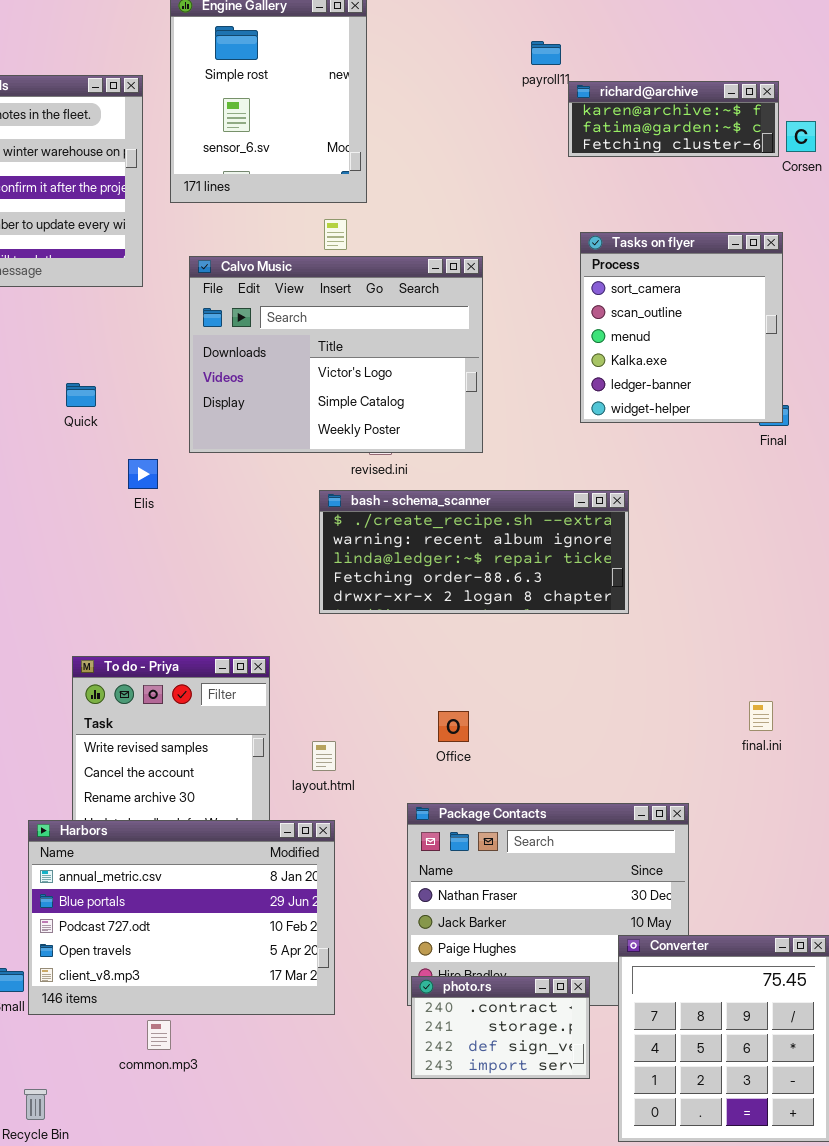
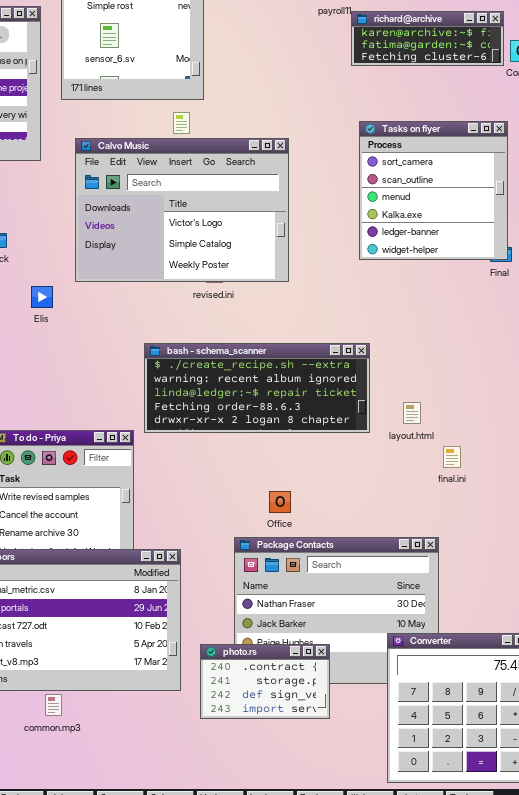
bash - schema_scanner: [319,490,629,614] -> [144,343,370,433], moved
final.ini: [749,701,773,731] -> [443,446,461,468], moved
Office: [438,711,469,742] -> [269,491,291,513], moved
layout.html: [312,741,336,771] -> [403,402,421,424], moved
photo.rs: [411,976,590,1079] -> [200,644,330,719], moved

